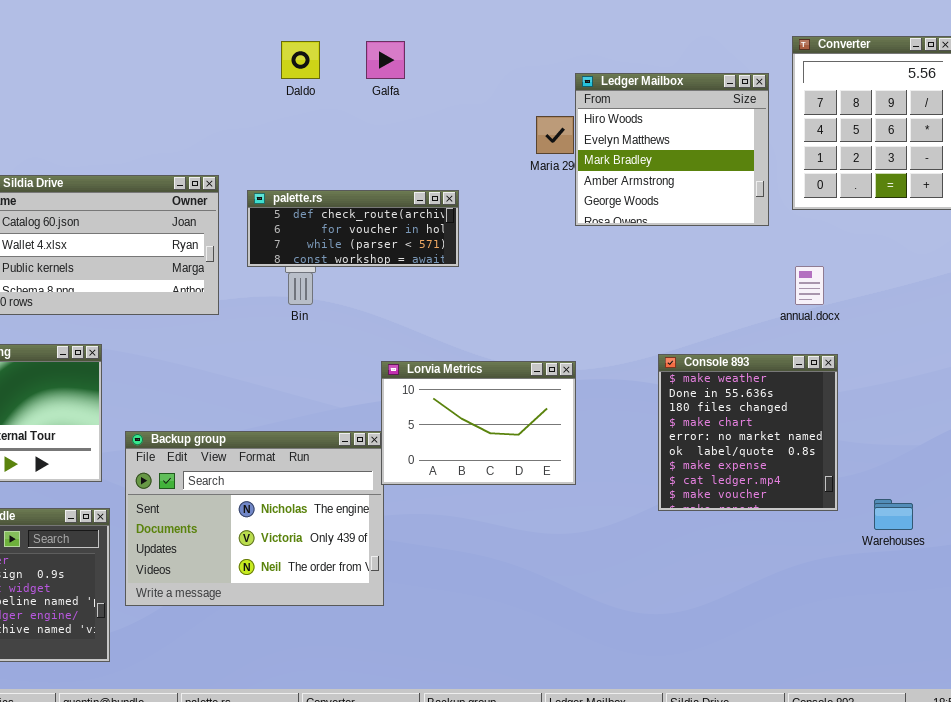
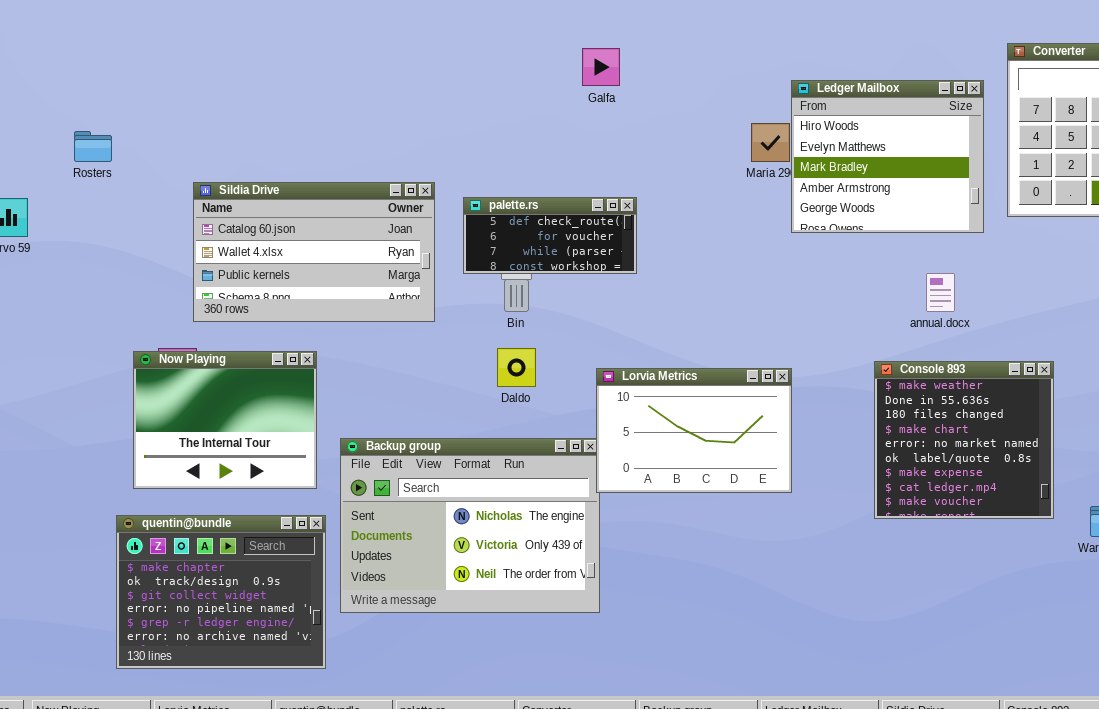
Daldo: [281,41,320,79] -> [497,348,536,387], moved
palette.rs: [247,190,459,267] -> [463,197,637,274], resized
annual.docx: [795,266,824,305] -> [926,273,955,312], moved

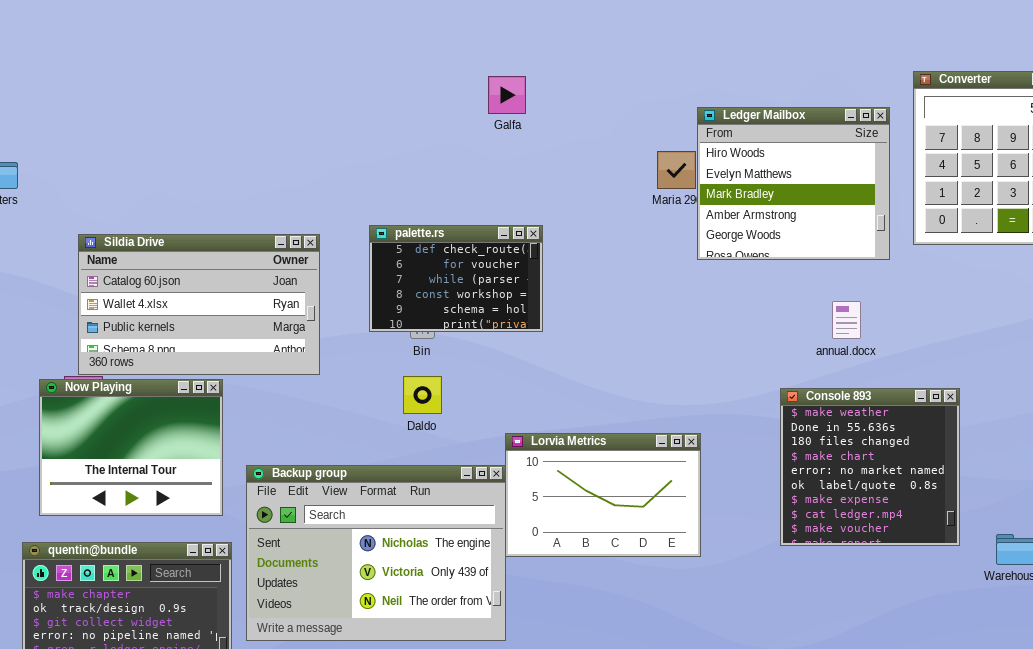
Sildia Drive: [193,182,435,322] -> [78,234,320,375], moved
palette.rs: [463,197,637,274] -> [369,225,543,332], resized
Lorvia Metrics: [596,368,792,493] -> [505,433,701,557], moved

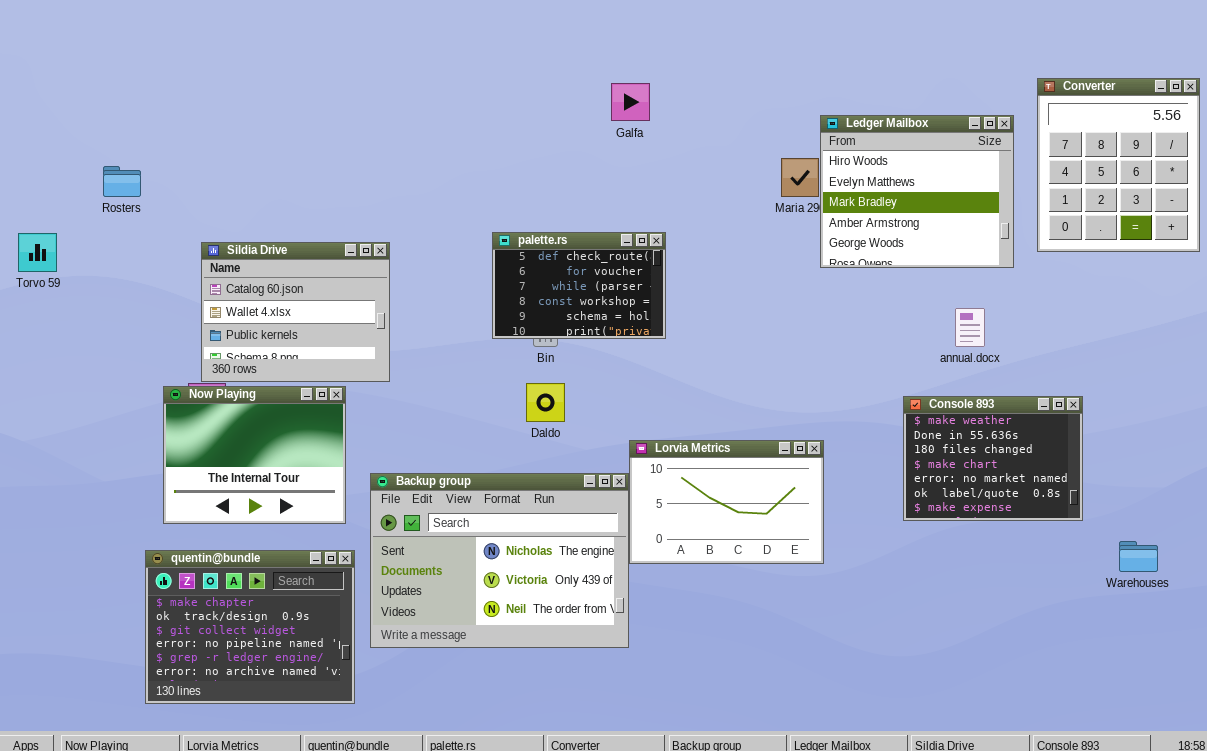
Sildia Drive: [78,234,320,375] -> [201,242,390,382], resized
Console 893: [780,388,960,546] -> [903,396,1083,521], resized

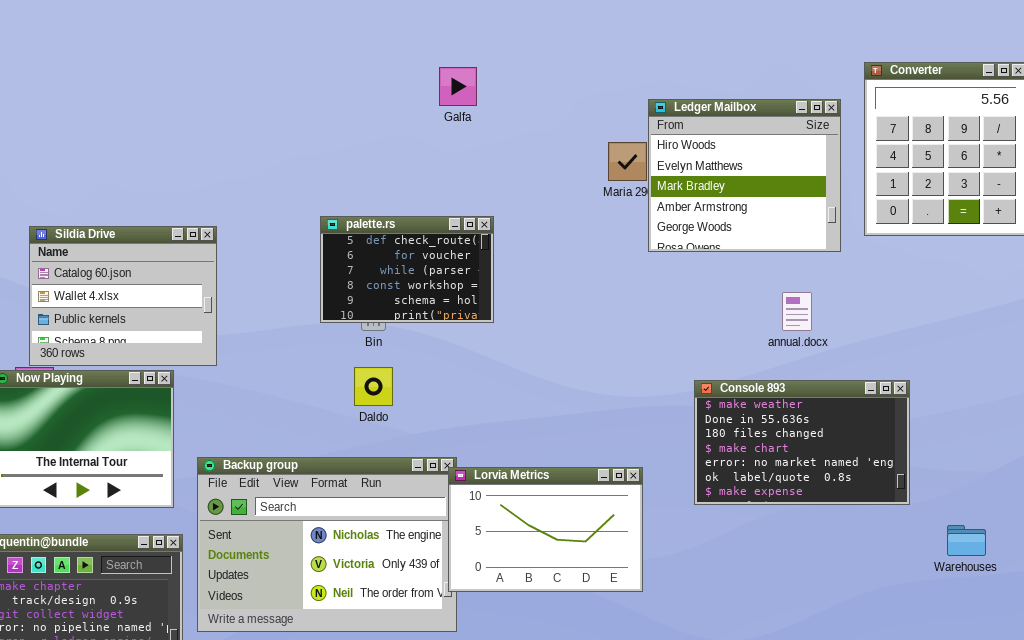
Console 893: [903,396,1083,521] -> [694,380,910,505], resized
Lorvia Metrics: [629,440,824,564] -> [448,467,643,592], moved

